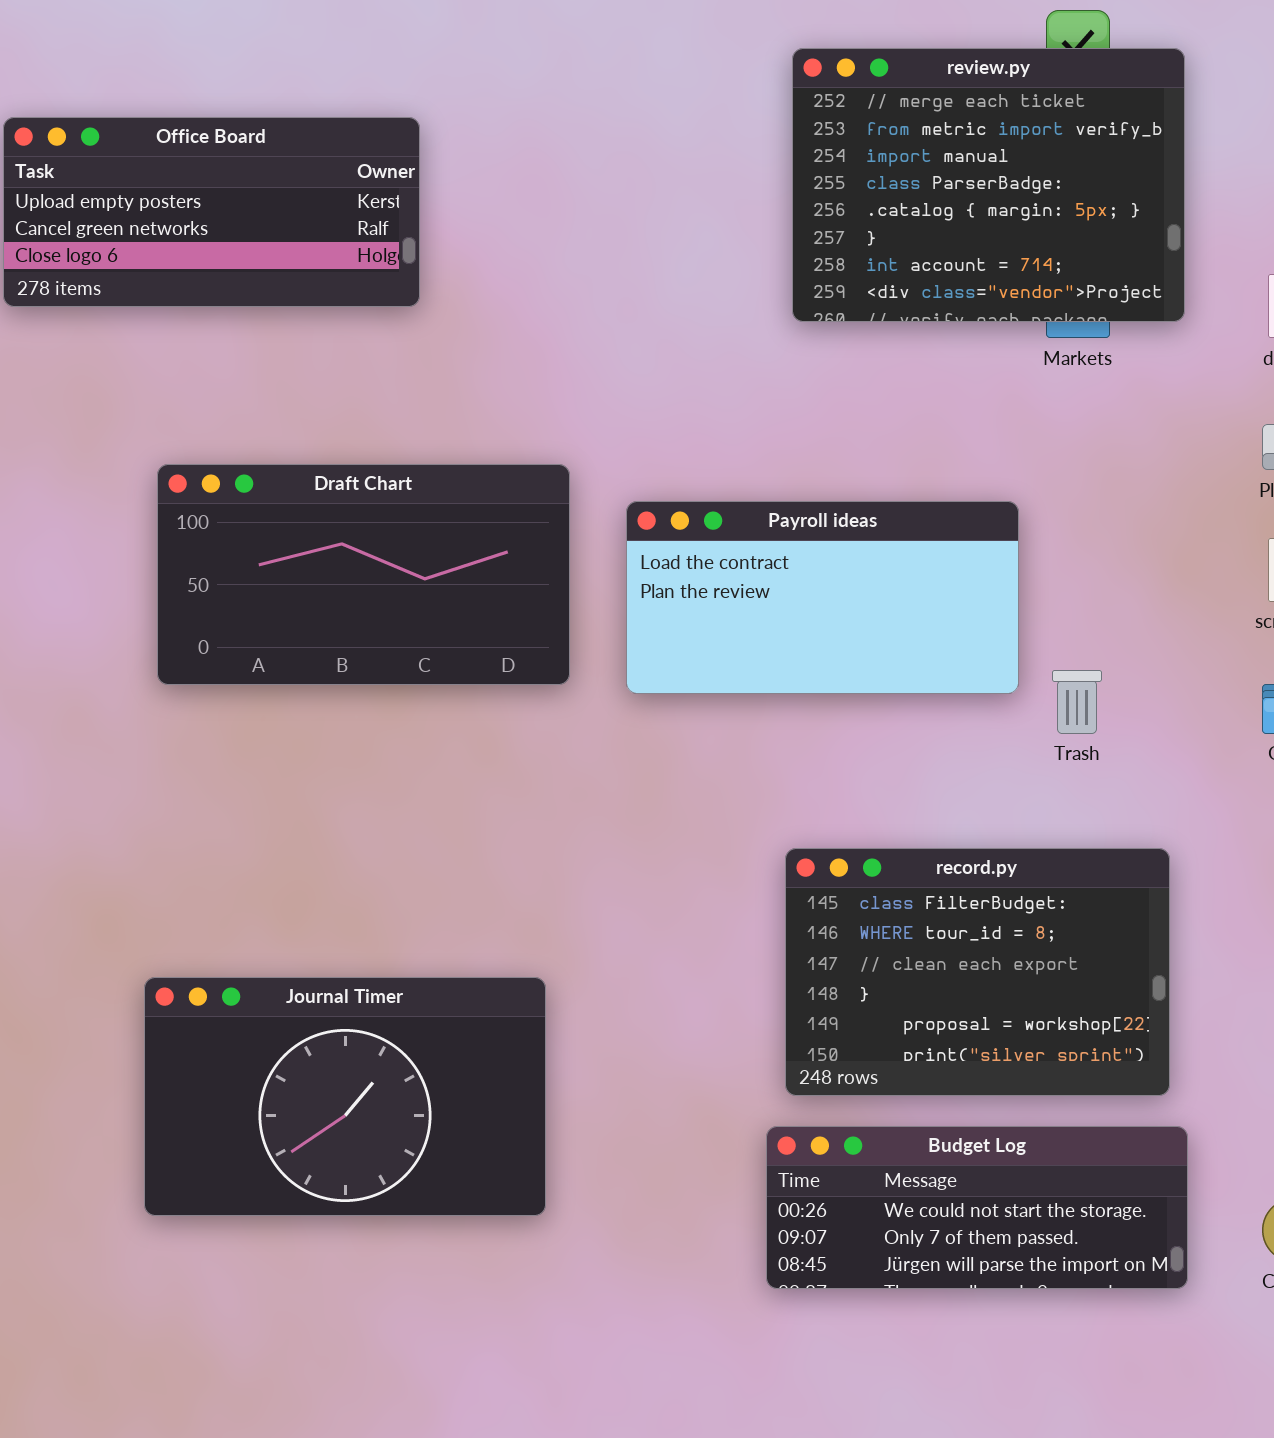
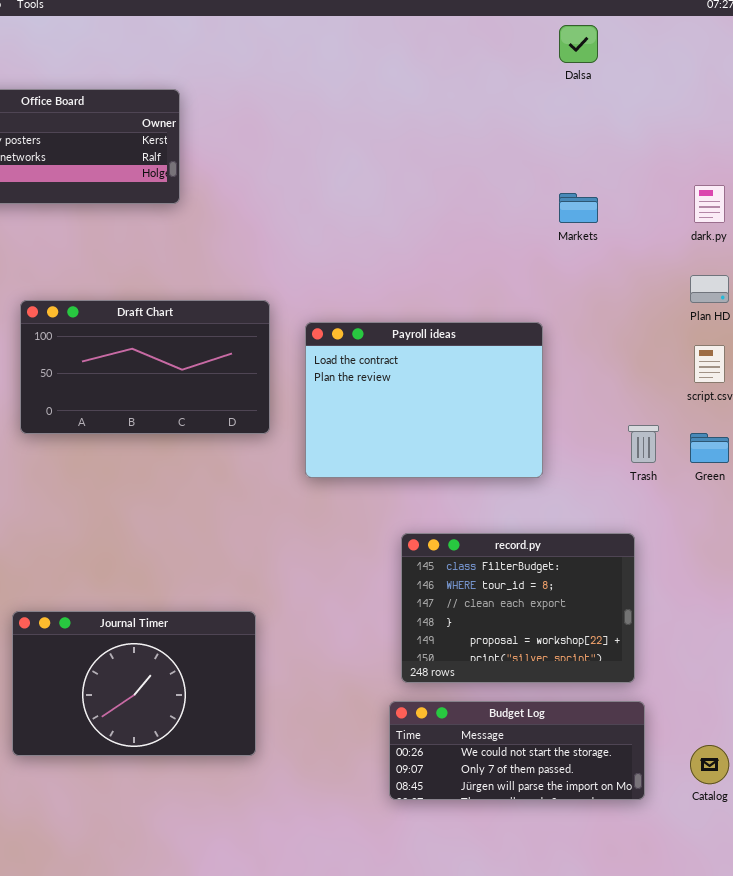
review.py: [792,48,1185,322] -> none, closed
Payroll ideas: [626,501,1019,694] -> [305,322,543,478], resized
Trash: [1052,670,1102,734] -> [628,425,659,463], moved

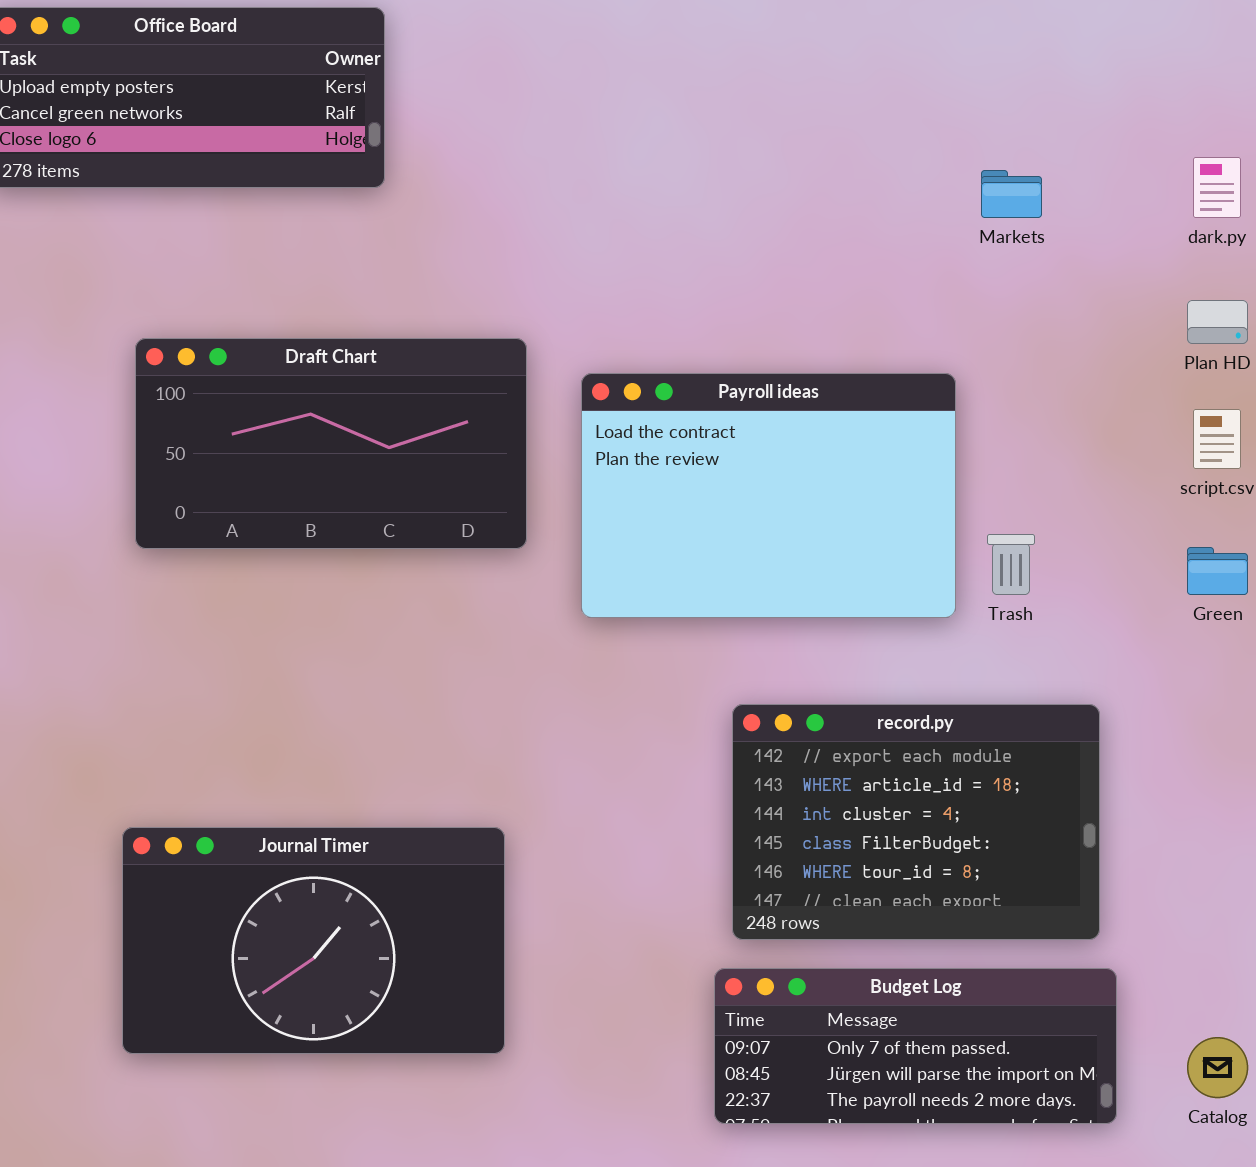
Trash: [628,425,659,463] -> [987,534,1035,595], moved
record.py: [401,533,635,683] -> [732,704,1100,940], scrolled up 3 rows
Budget Log: [389,701,645,800] -> [714,968,1117,1124], scrolled down 1 row

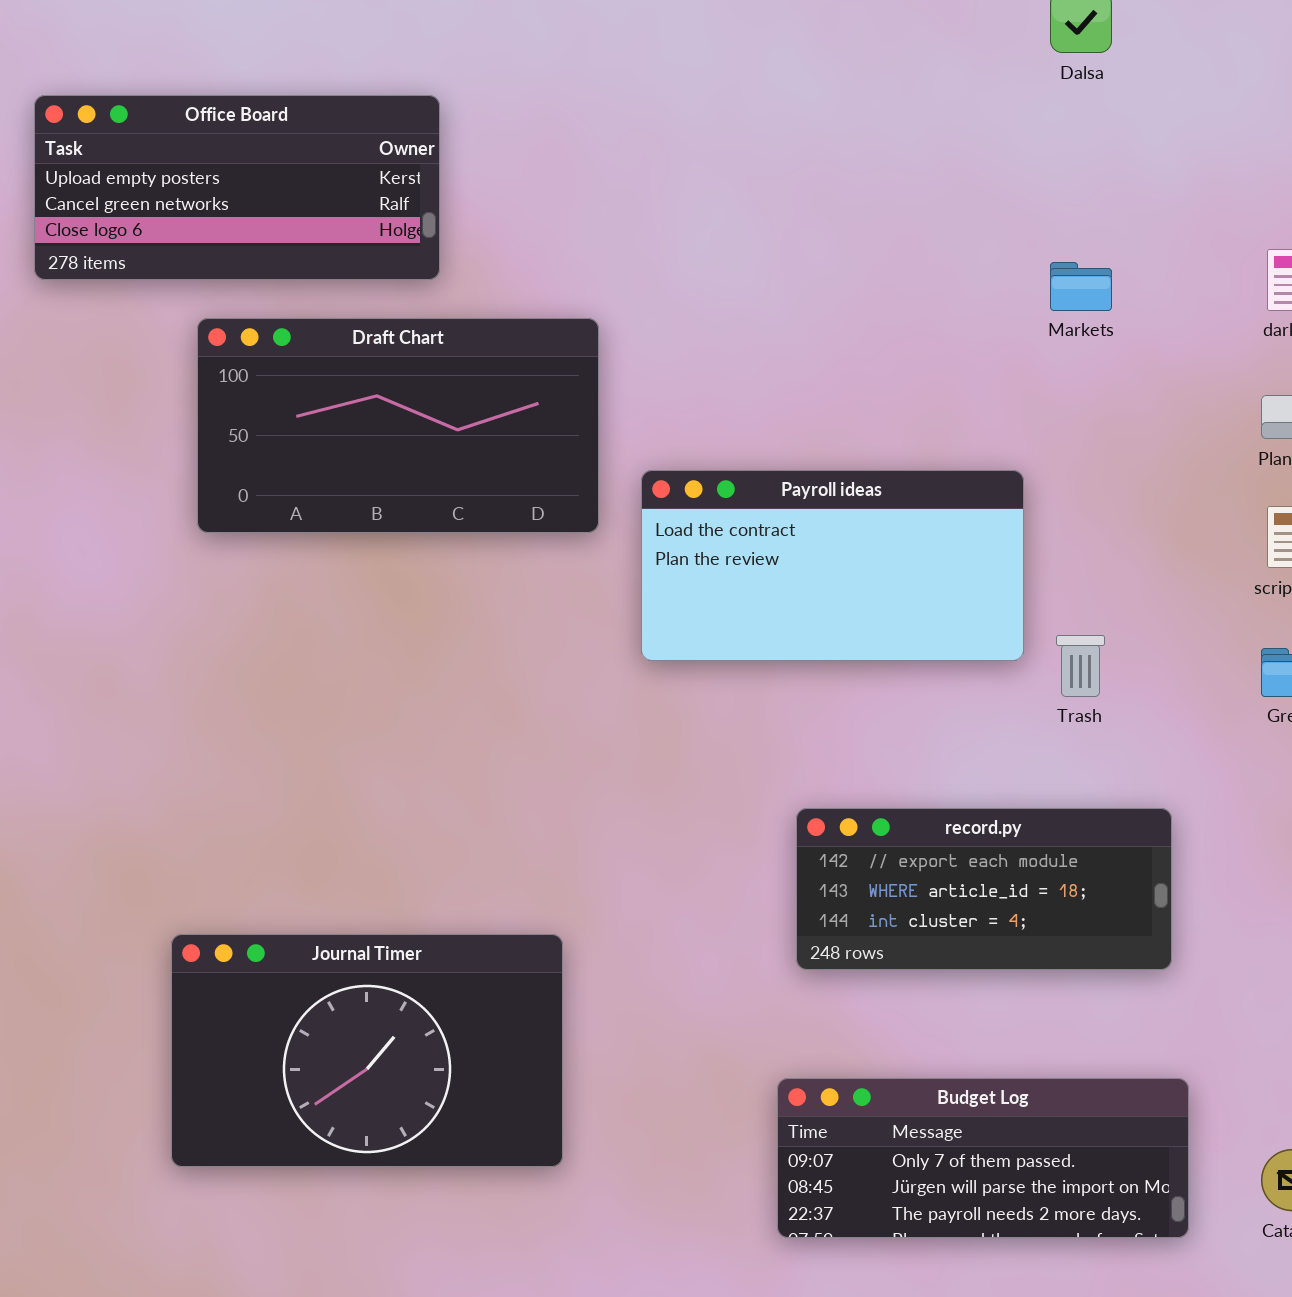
Draft Chart: [135,338,527,549] -> [197,318,599,533], moved
Payroll ideas: [581,373,956,618] -> [641,470,1024,661], resized
record.py: [732,704,1100,940] -> [796,808,1172,970], resized

